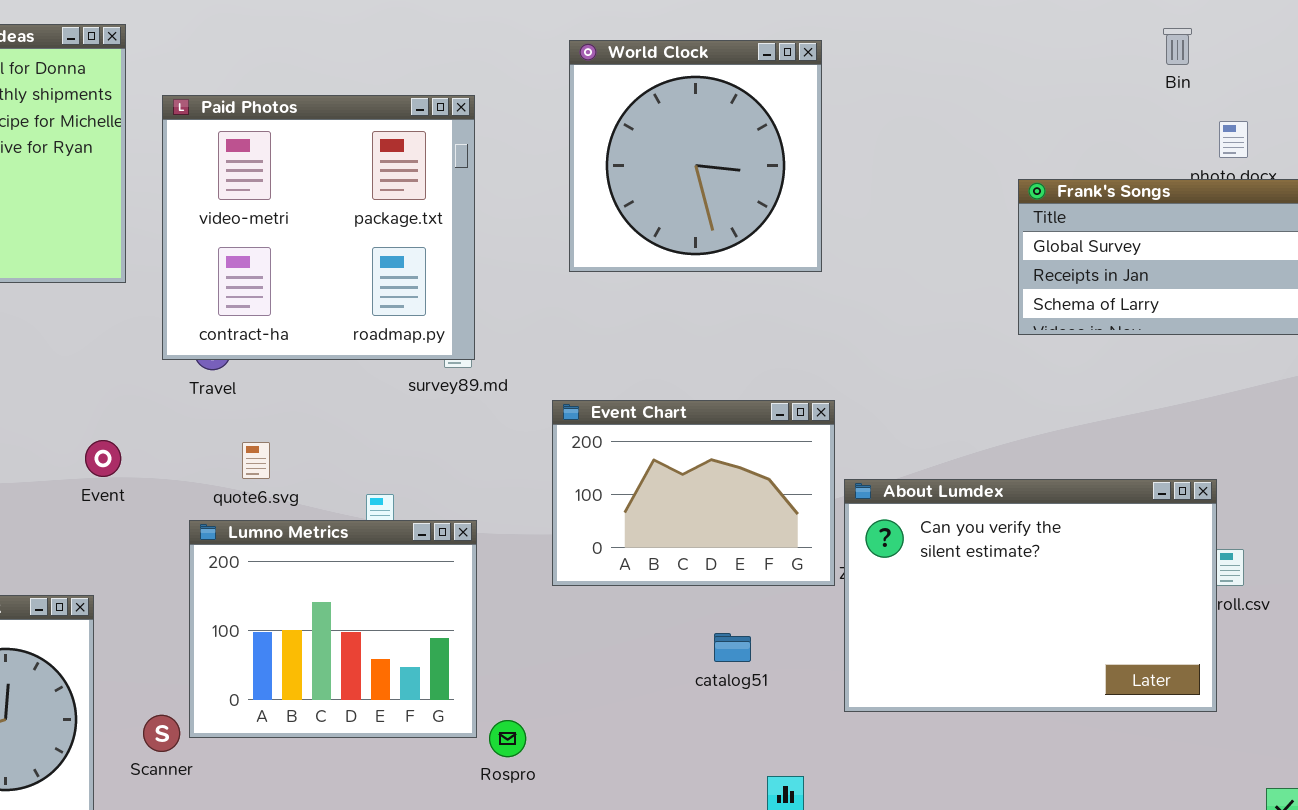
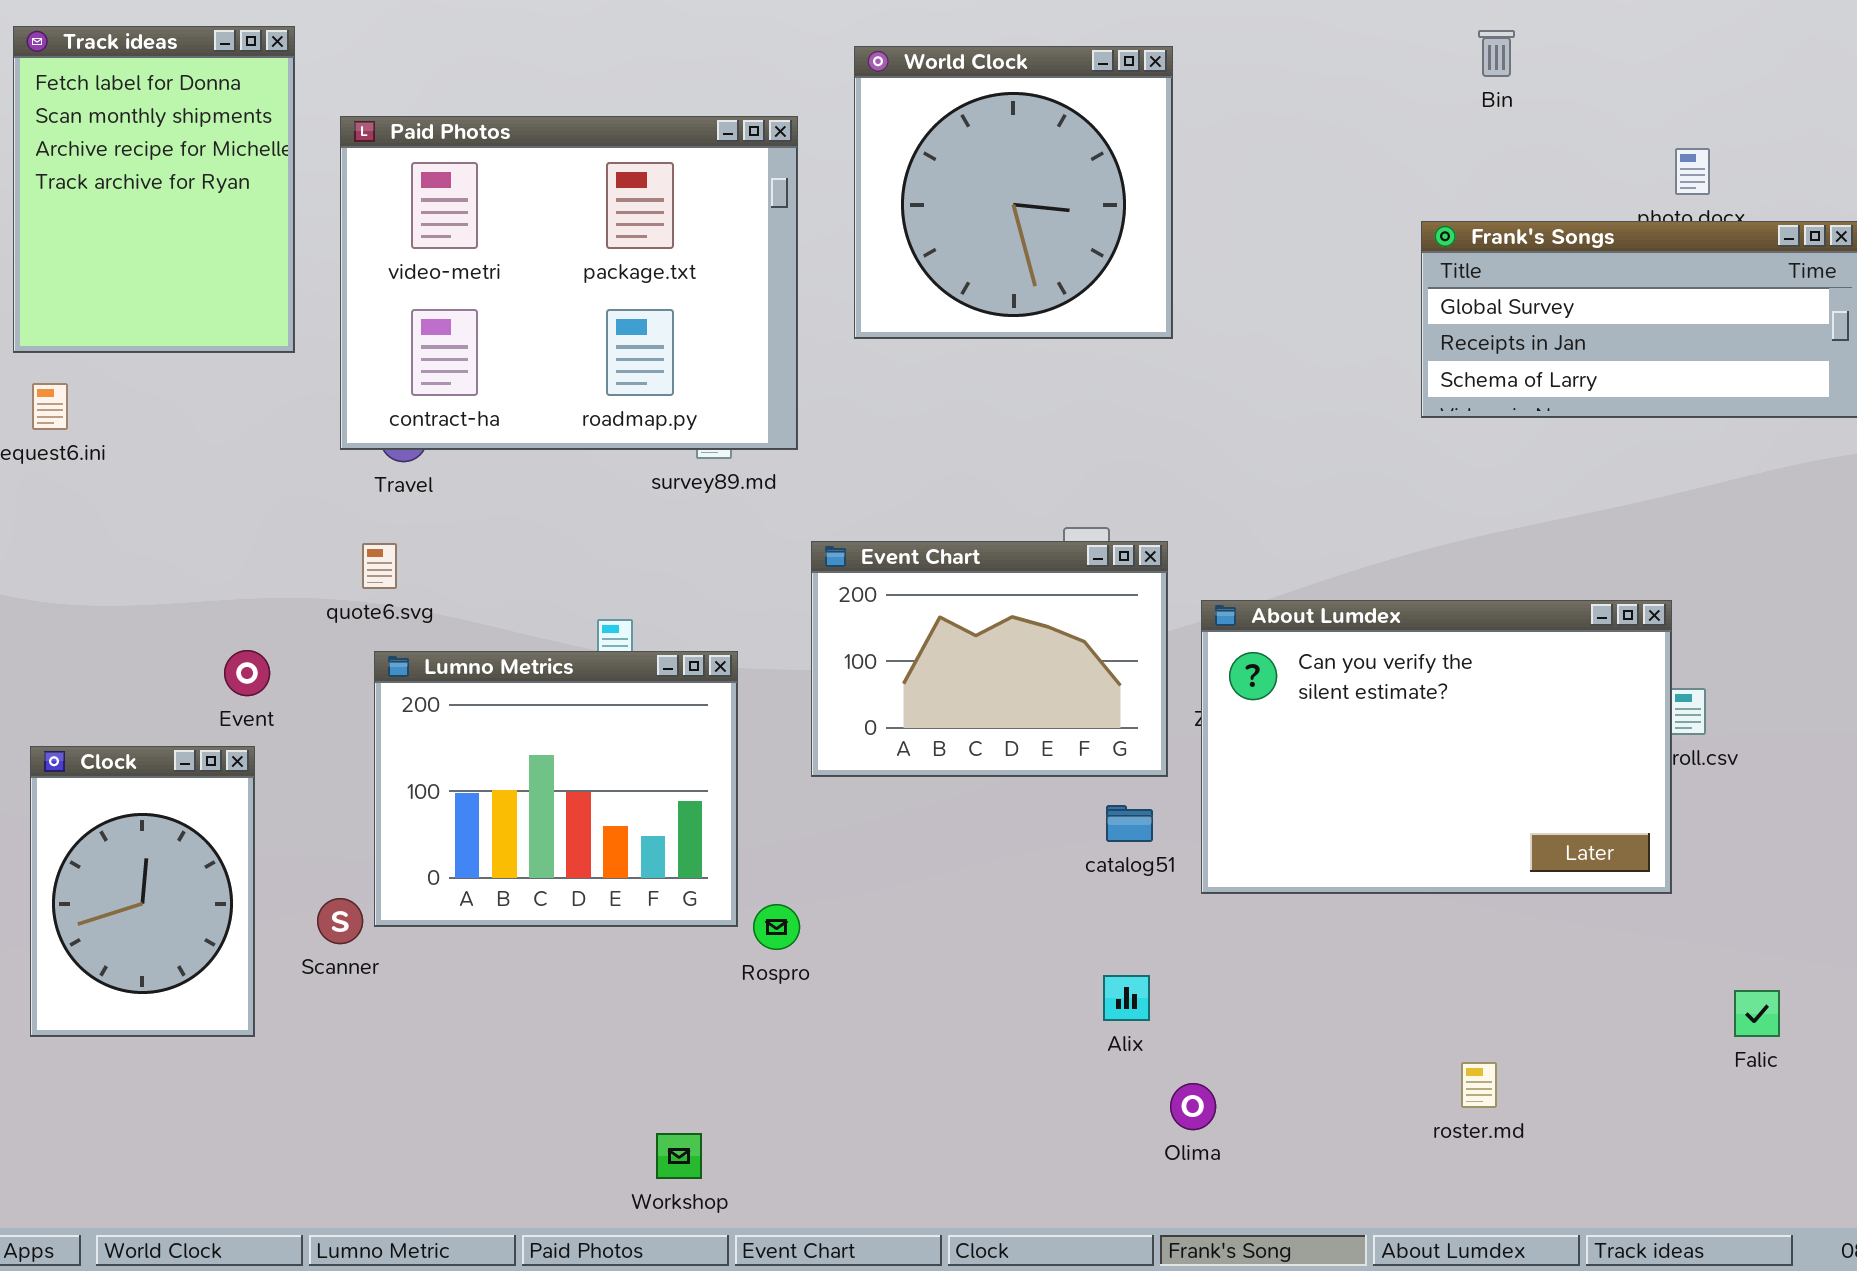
Bin: [1163,28,1192,65] -> [1478,30,1515,77], moved
Paid Photos: [162,95,475,360] -> [340,116,798,450], resized
Event Chart: [552,400,835,586] -> [811,541,1168,777], moved
Event: [85,440,121,477] -> [224,650,270,696], moved
quote6.svg: [242,442,270,479] -> [362,543,397,589], moved
catalog51: [714,633,751,662] -> [1106,805,1153,842], moved

